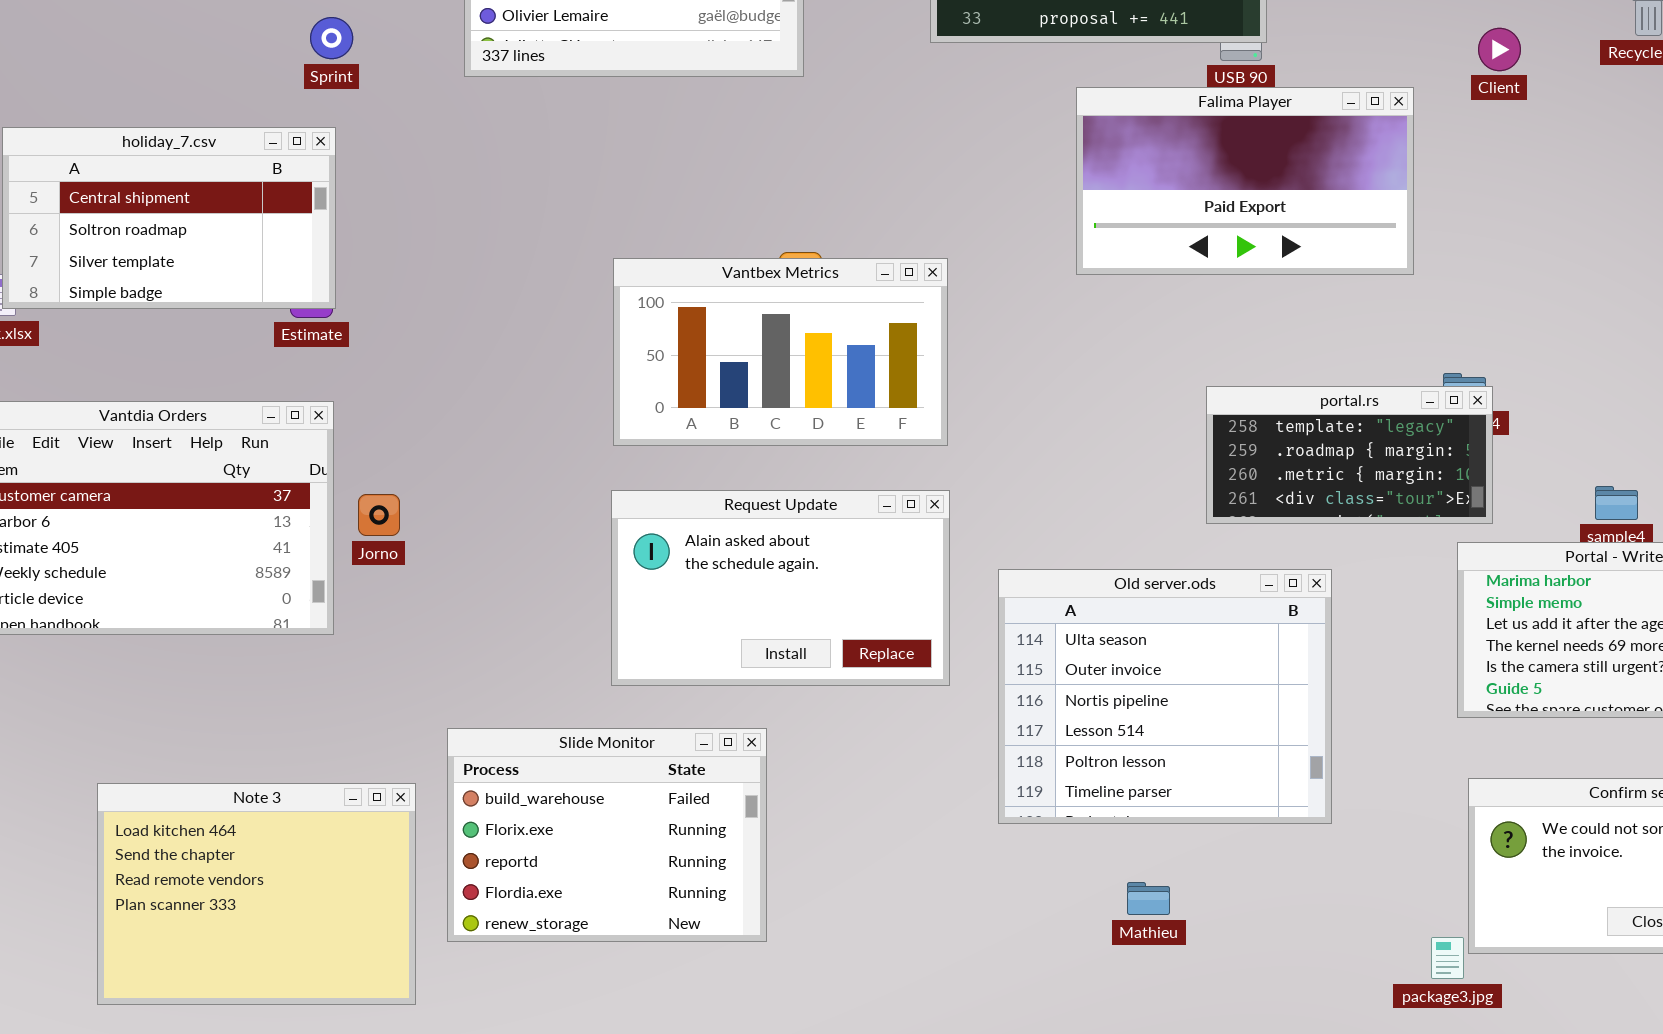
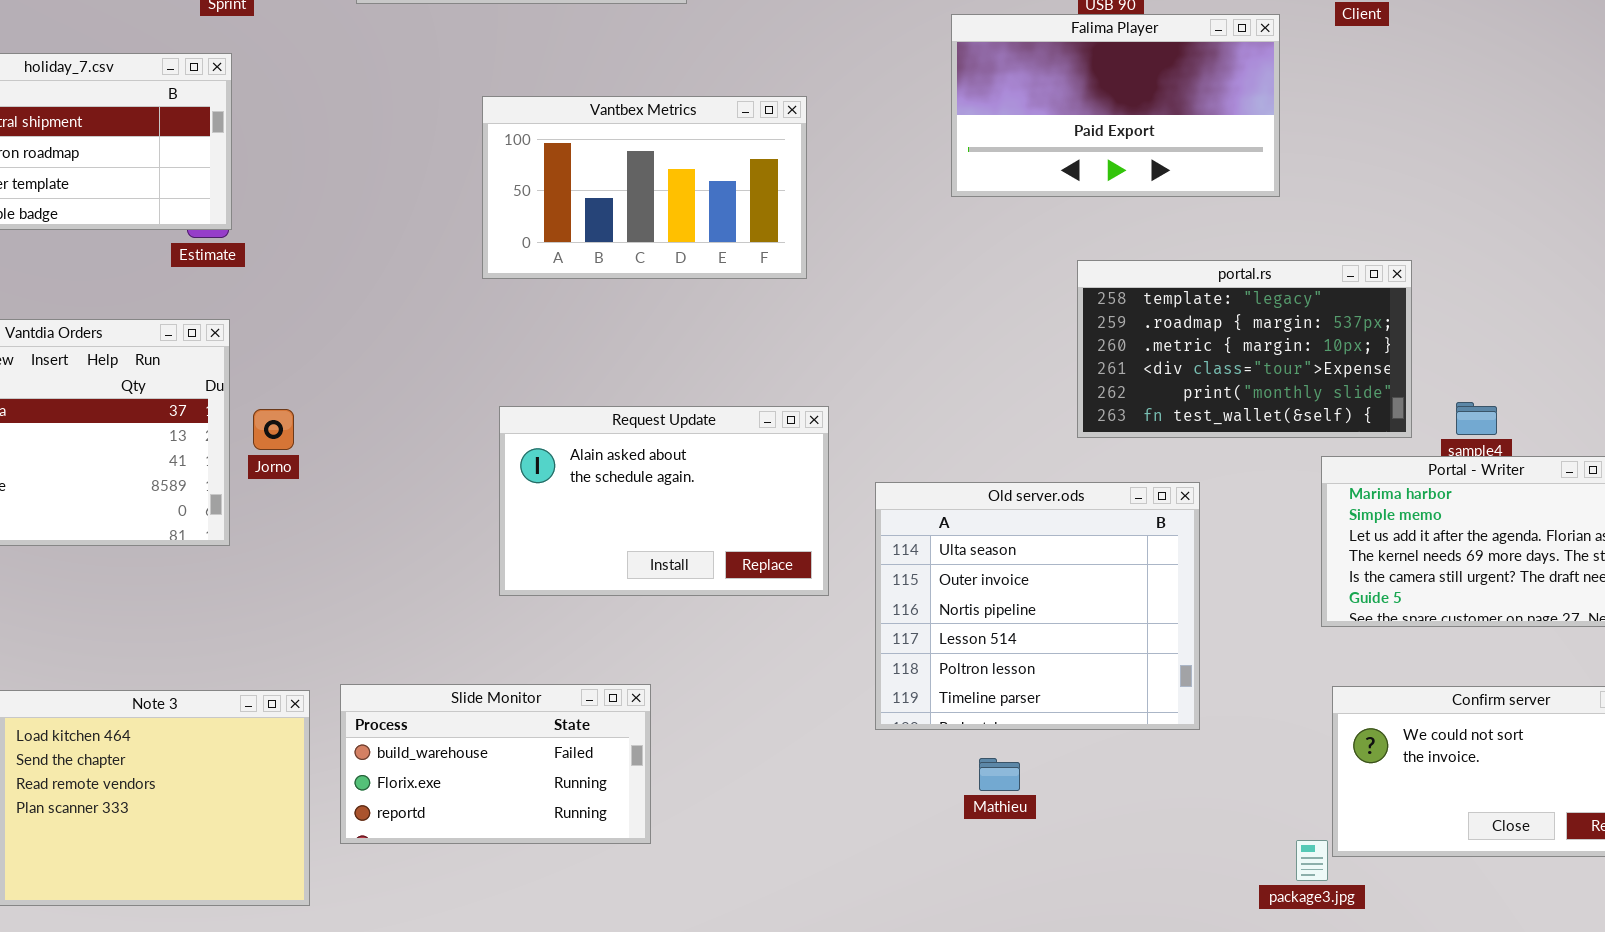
Vantbex Metrics: [613,258,948,446] -> [482,96,807,279], moved
portal.rs: [1206,386,1493,524] -> [1077,260,1412,438], resized
Slide Monitor: [447,728,767,942] -> [340,684,651,844], resized
Mathieu: [1127,882,1170,915] -> [979,758,1020,791], moved

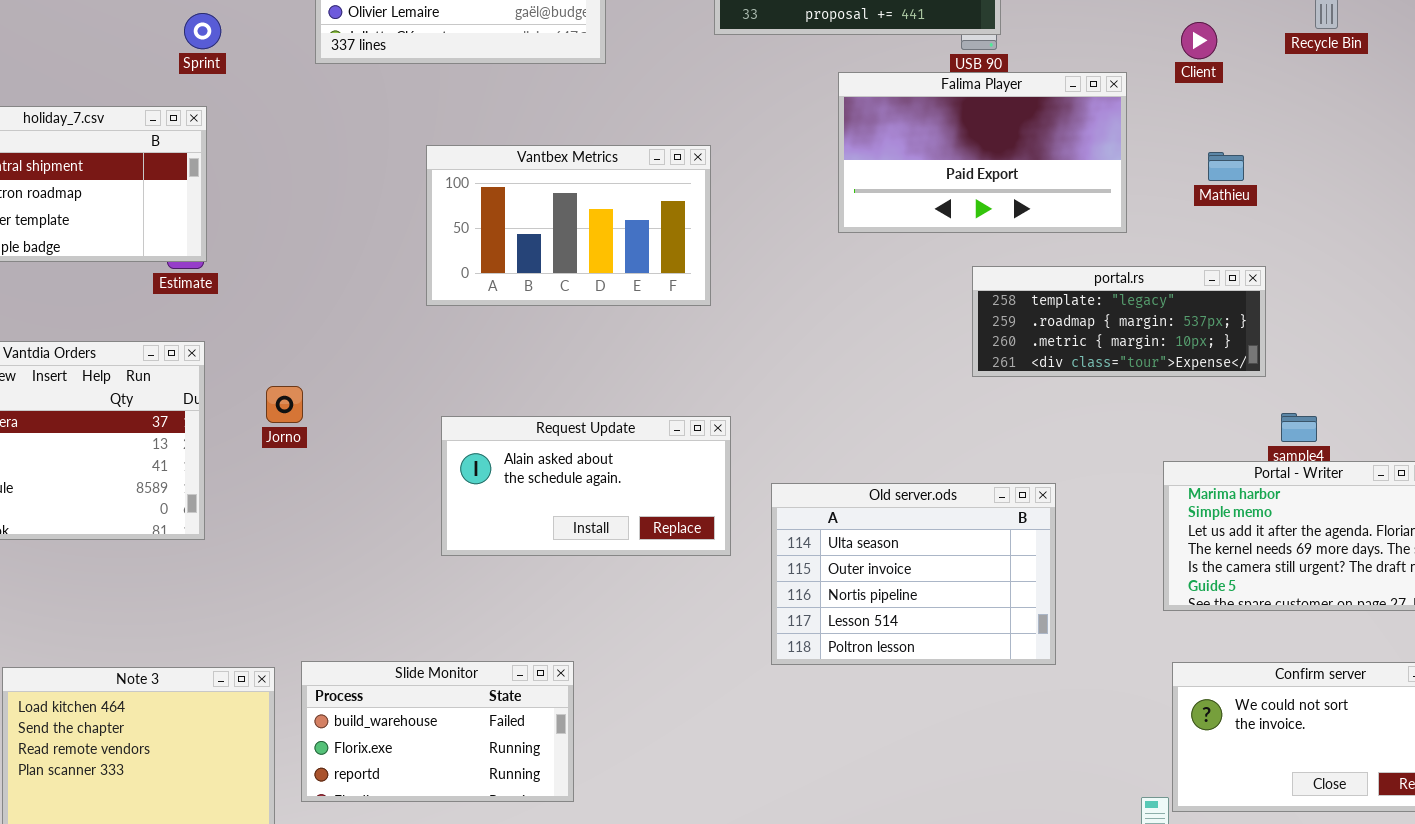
portal.rs: [1077,260,1412,438] -> [972,266,1266,377], moved, resized
Request Update: [499,406,829,596] -> [441,416,731,556], resized
Jorno: [253,409,294,450] -> [266,386,303,423], moved
Old server.ods: [875,482,1200,730] -> [771,483,1056,665], resized
Mathieu: [979,758,1020,791] -> [1208,152,1244,181], moved

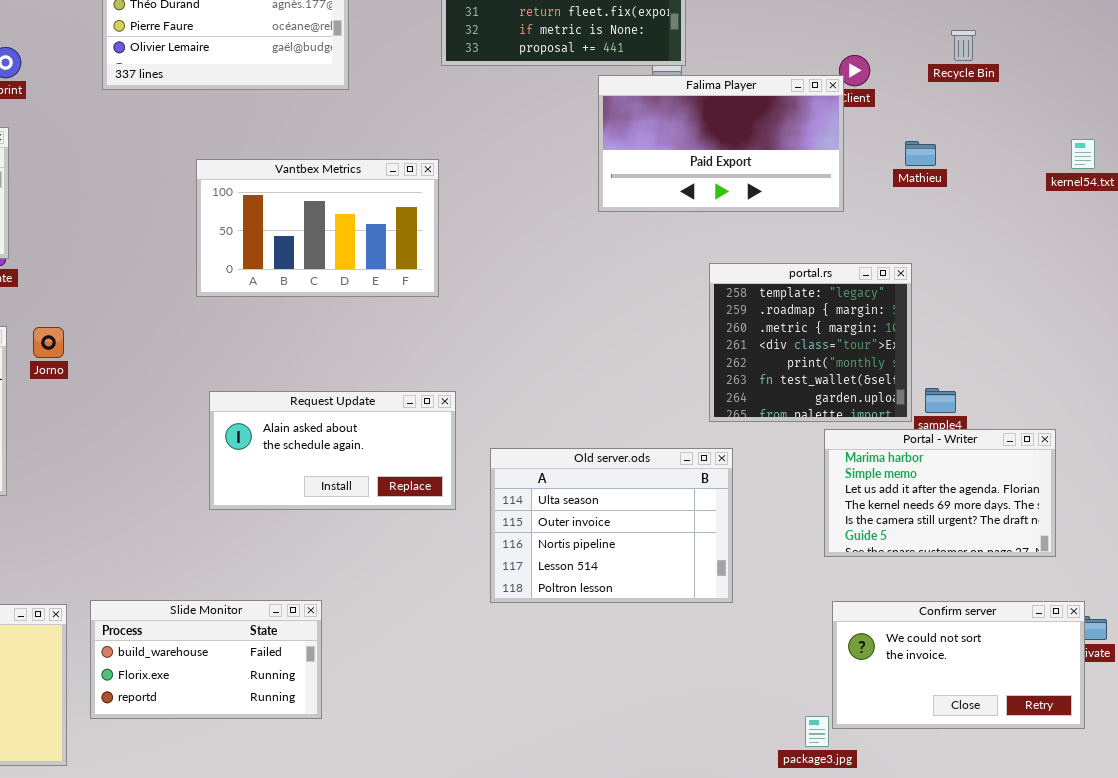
Falima Player: [838,72,1127,233] -> [598,75,844,212], moved
Mathieu: [1208,152,1244,181] -> [905,141,936,166], moved
portal.rs: [972,266,1266,377] -> [709,263,912,422], resized
Jorno: [266,386,303,423] -> [33,327,64,358], moved

